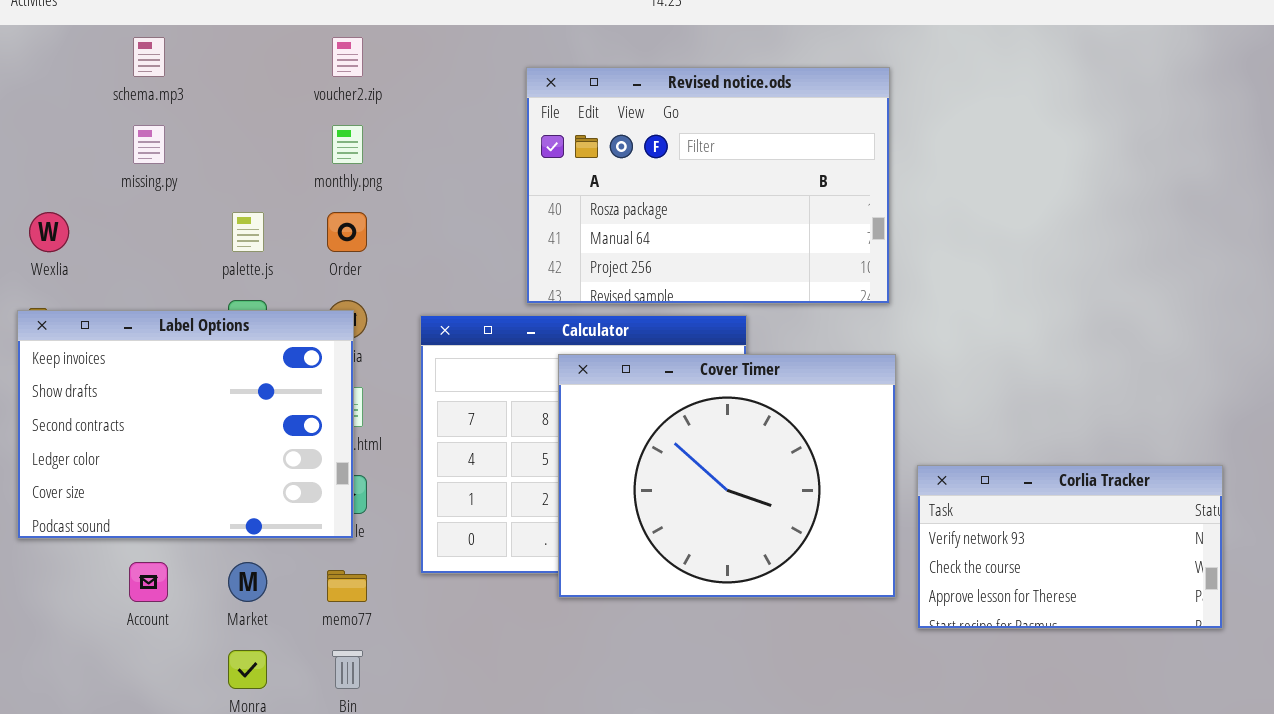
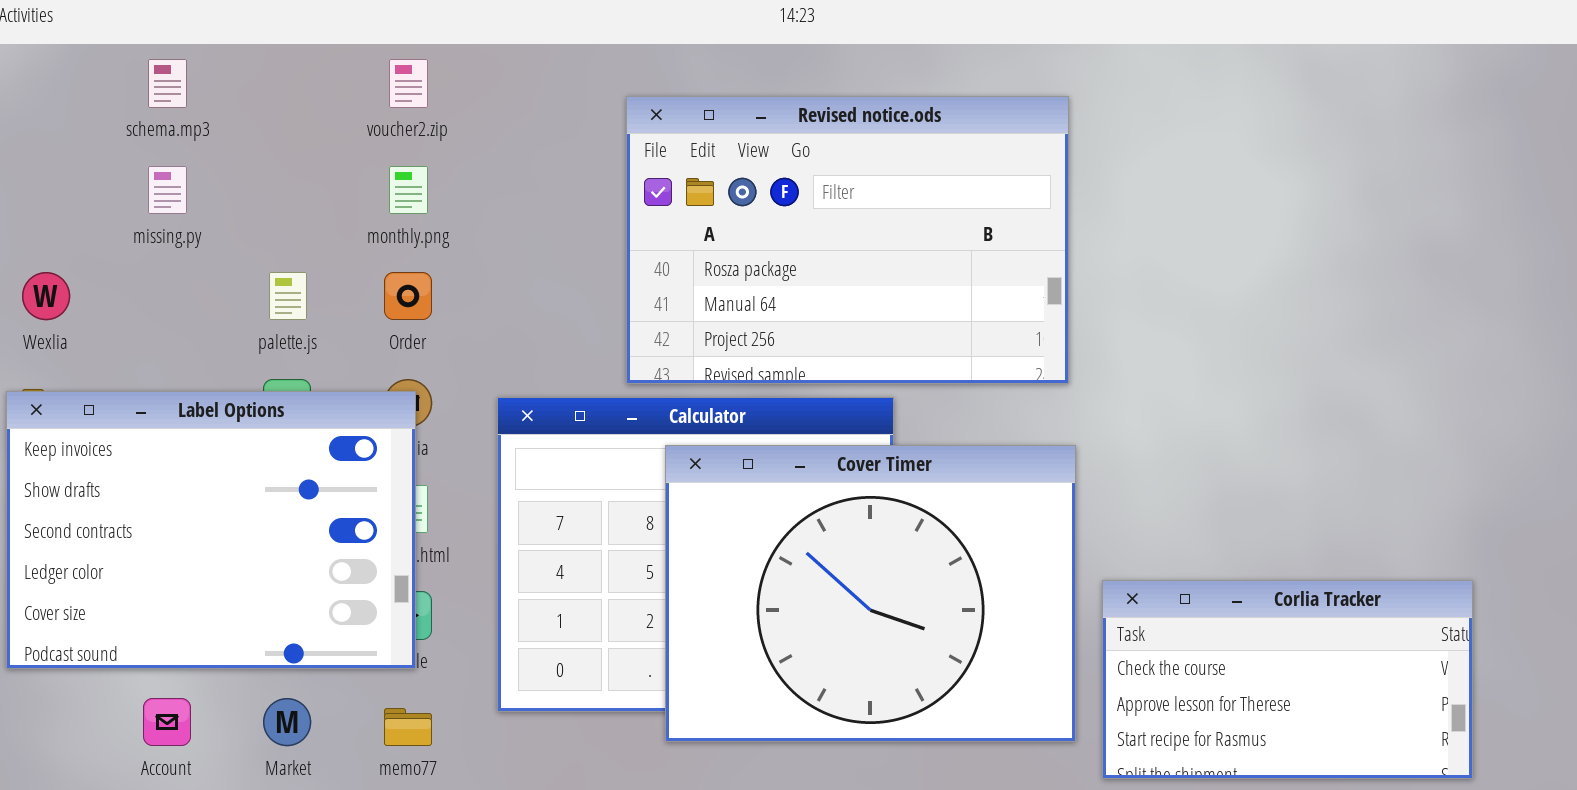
Corlia Tracker: [917,465,1223,629] -> [1102,580,1473,779], scrolled down 1 row

